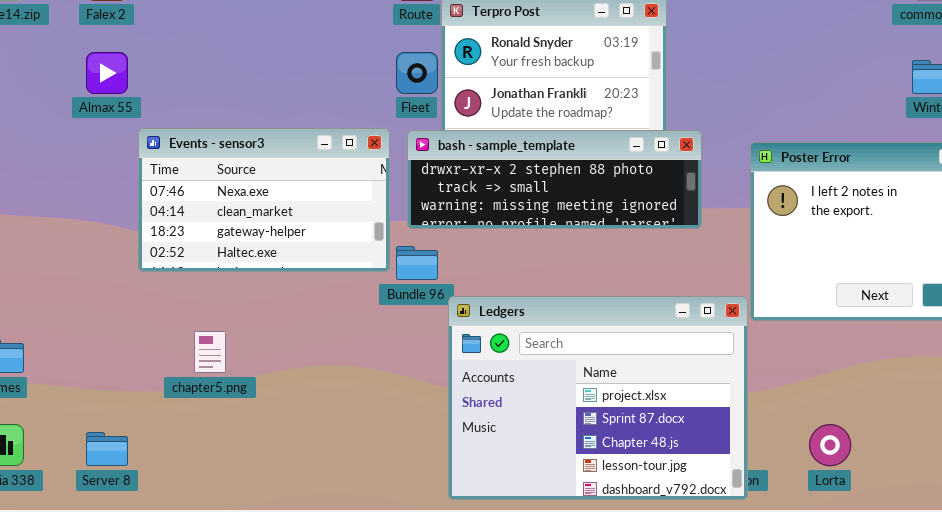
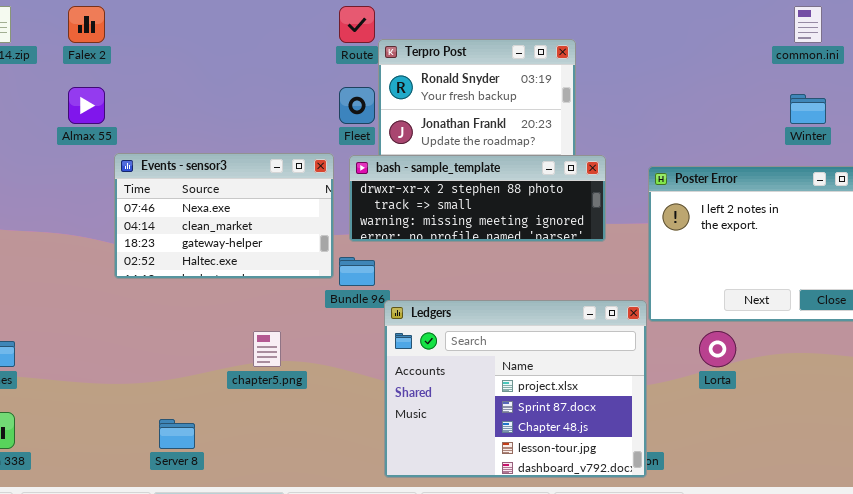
chapter5.png: [194,331,226,373] -> [253,331,281,367], moved
Lorta: [809,424,851,466] -> [699,331,736,367], moved
Server 8: [86,432,128,466] -> [159,419,195,449], moved

